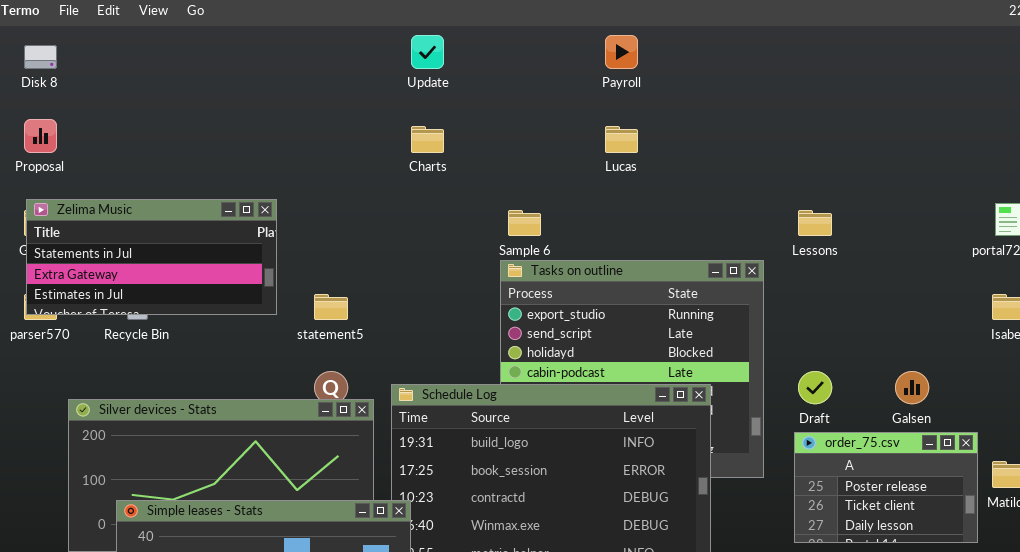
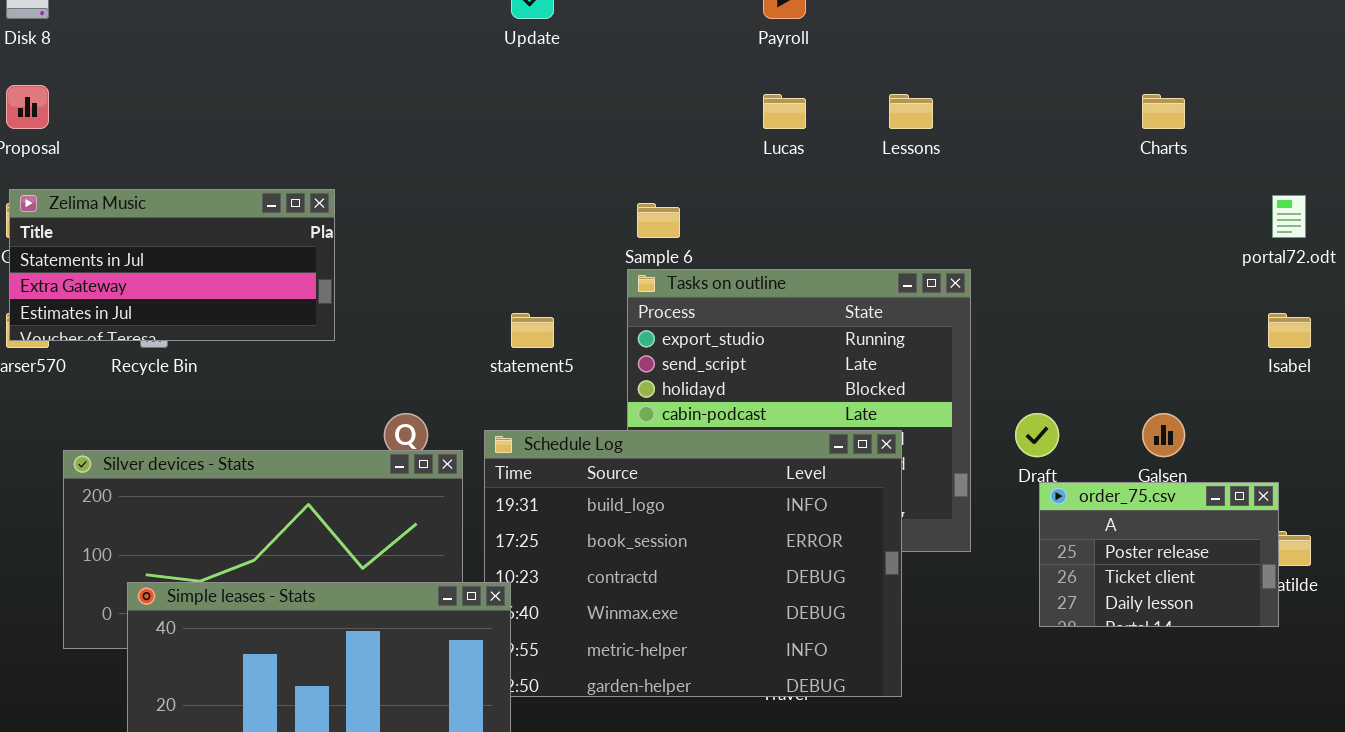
Charts: [411,126,444,153] -> [1142,94,1185,129], moved
Lessons: [798,210,832,236] -> [889,94,933,129], moved
statement5: [314,294,348,320] -> [511,313,554,348], moved
order_75.csv: [794,432,978,543] -> [1039,482,1279,627], moved

